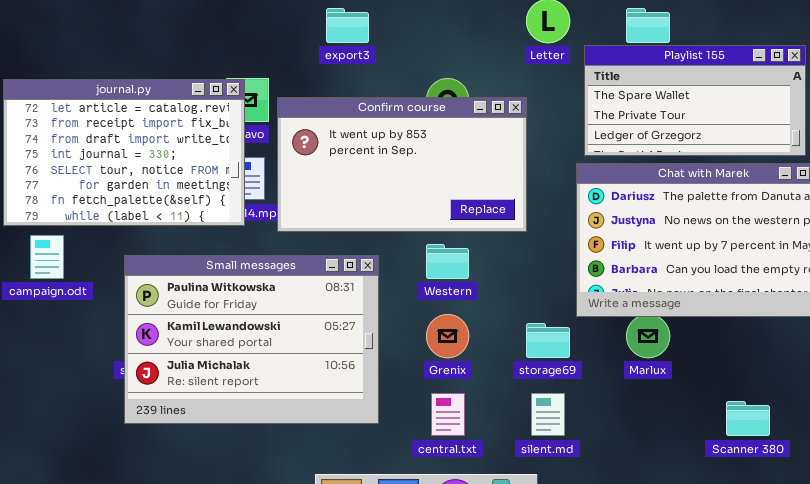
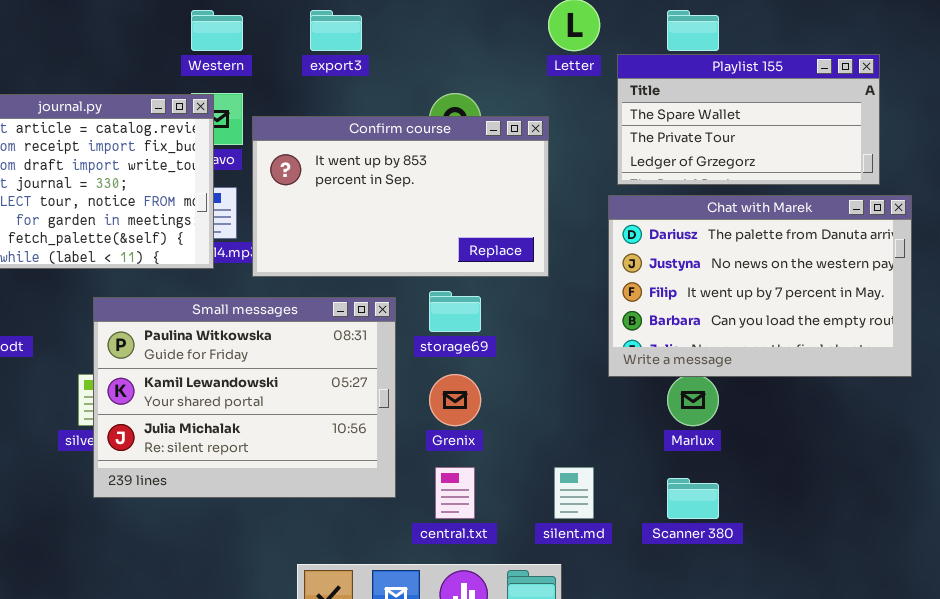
Western: [426,244,469,279] -> [191,10,243,51], moved
Small messages: [124,255,379,424] -> [93,297,396,498], moved
storage69: [526,323,570,358] -> [429,291,481,332], moved
Scanner 380: [726,401,770,436] -> [667,478,719,519], moved

